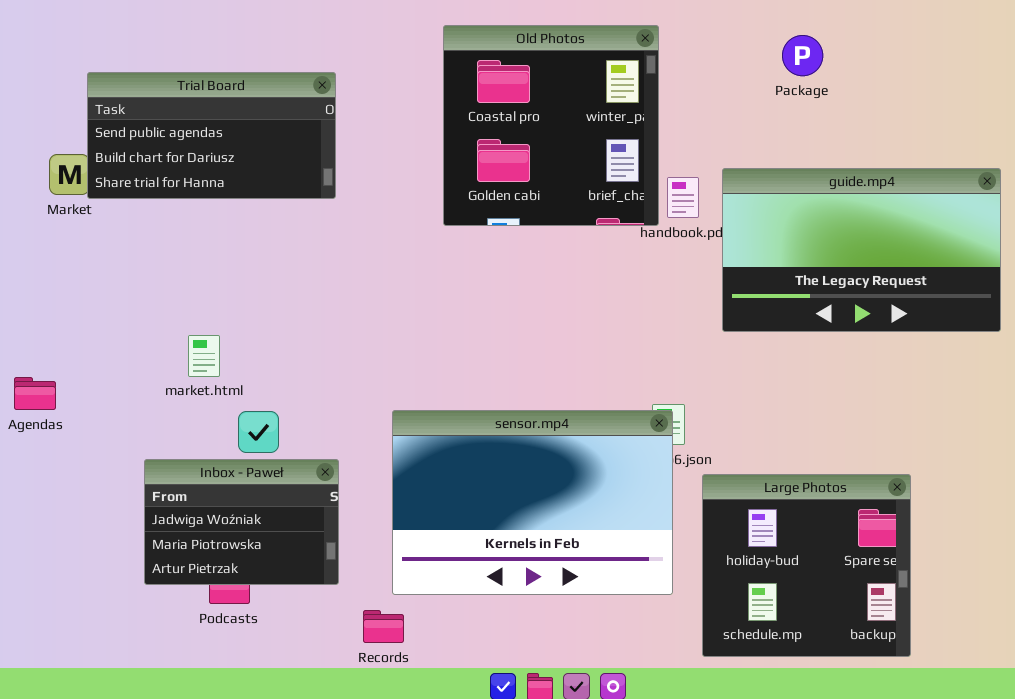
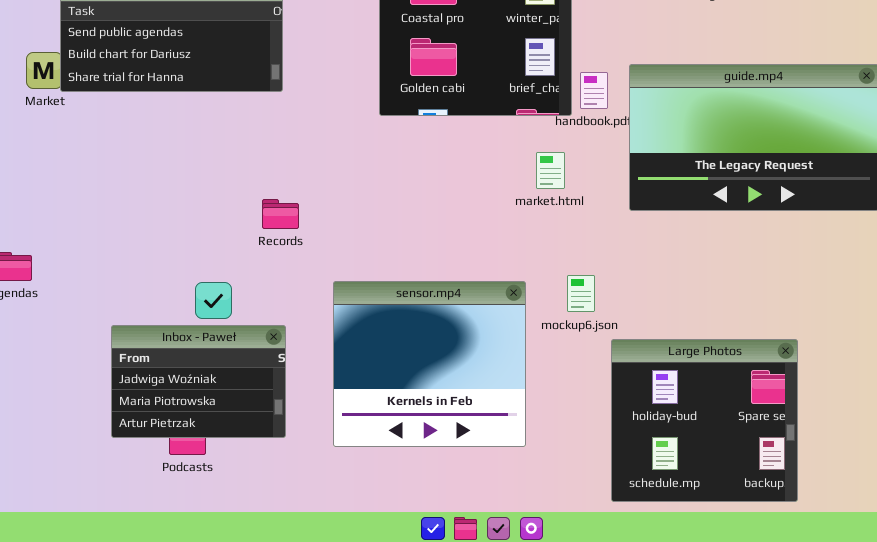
market.html: [188,335,220,377] -> [536,152,565,189], moved
sensor.mp4: [392,410,673,595] -> [333,281,526,447], resized
Records: [363,610,404,643] -> [262,199,299,229], moved

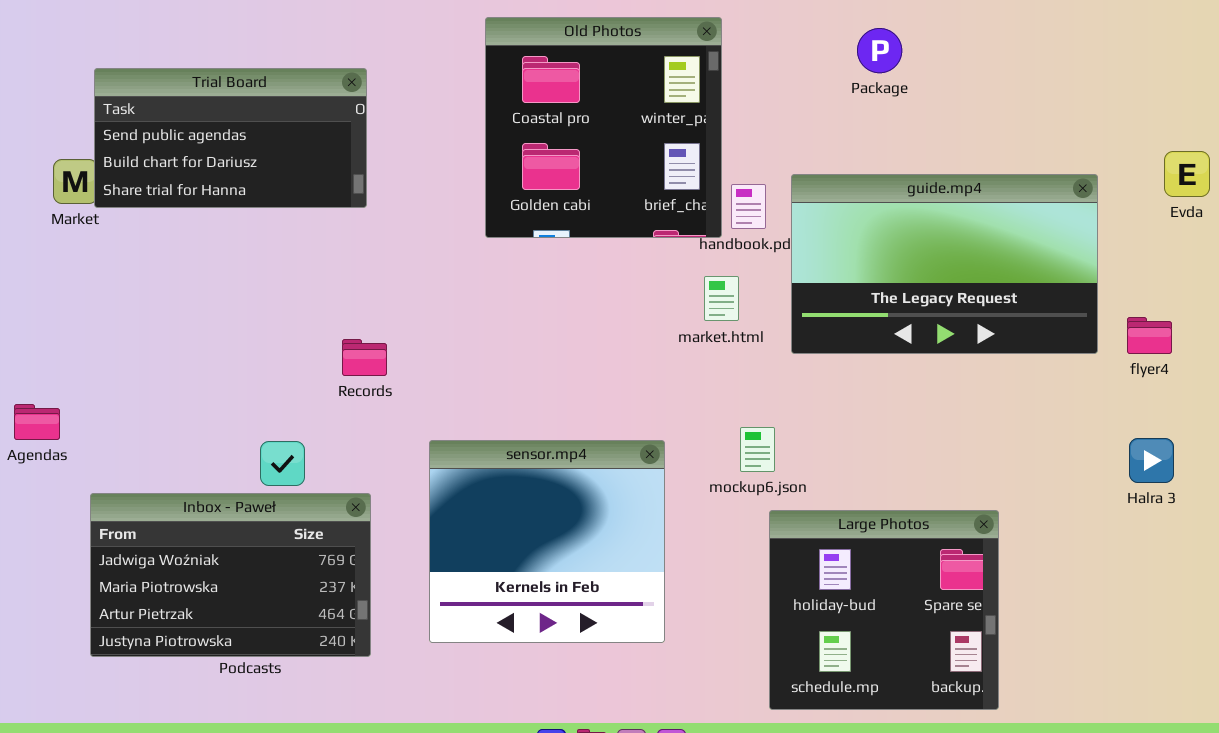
market.html: [536,152,565,189] -> [704,276,739,321], moved
mockup6.json: [567,275,595,312] -> [740,427,775,472], moved
Inbox - Paweł: [111,325,286,438] -> [90,493,371,657], resized

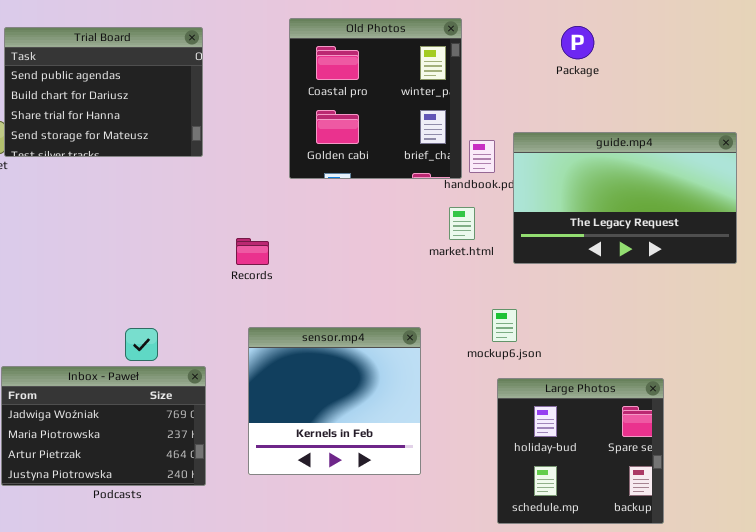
Trial Board: [94,68,367,208] -> [4,27,203,157], resized
Records: [342,339,387,376] -> [236,238,269,265], moved
mockup6.json: [740,427,775,472] -> [492,309,517,342], moved

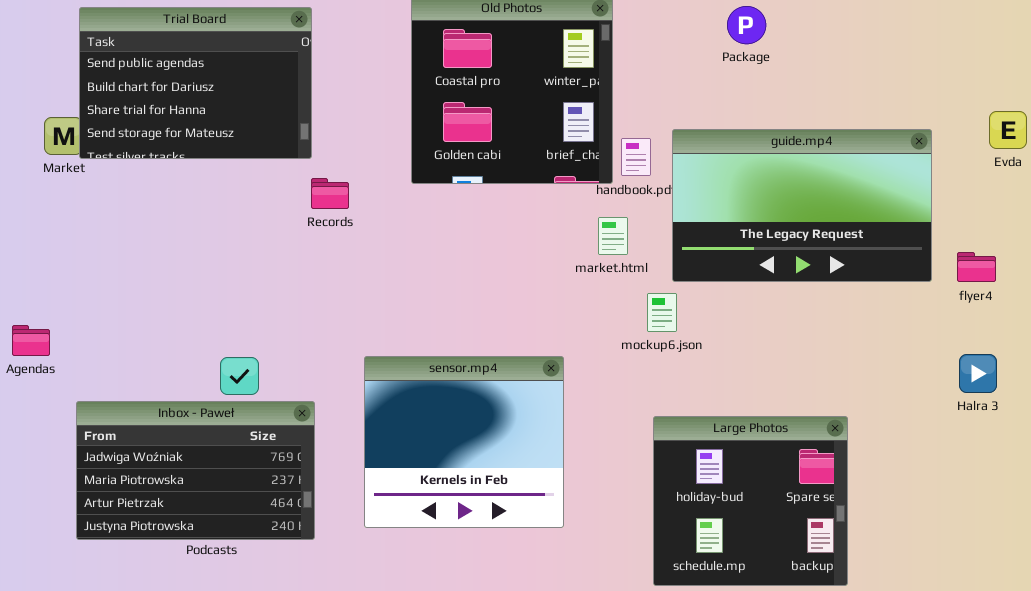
Records: [236,238,269,265] -> [311,178,349,209], moved
mockup6.json: [492,309,517,342] -> [647,293,677,332], moved

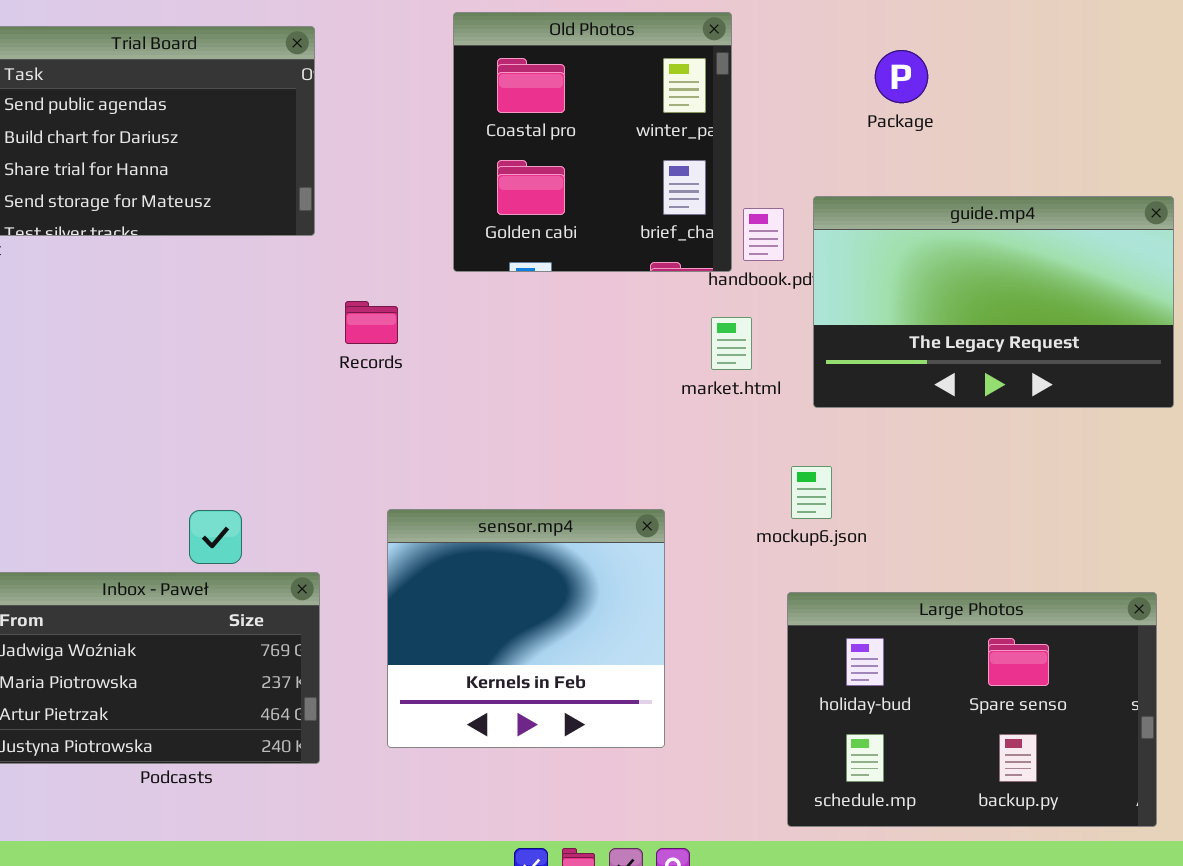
Package: [727,6,766,44] -> [875,50,928,103], moved
Records: [311,178,349,209] -> [345,301,398,344], moved
mockup6.json: [647,293,677,332] -> [791,466,832,519], moved
Large Photos: [653,416,848,586] -> [787,592,1157,827], resized

